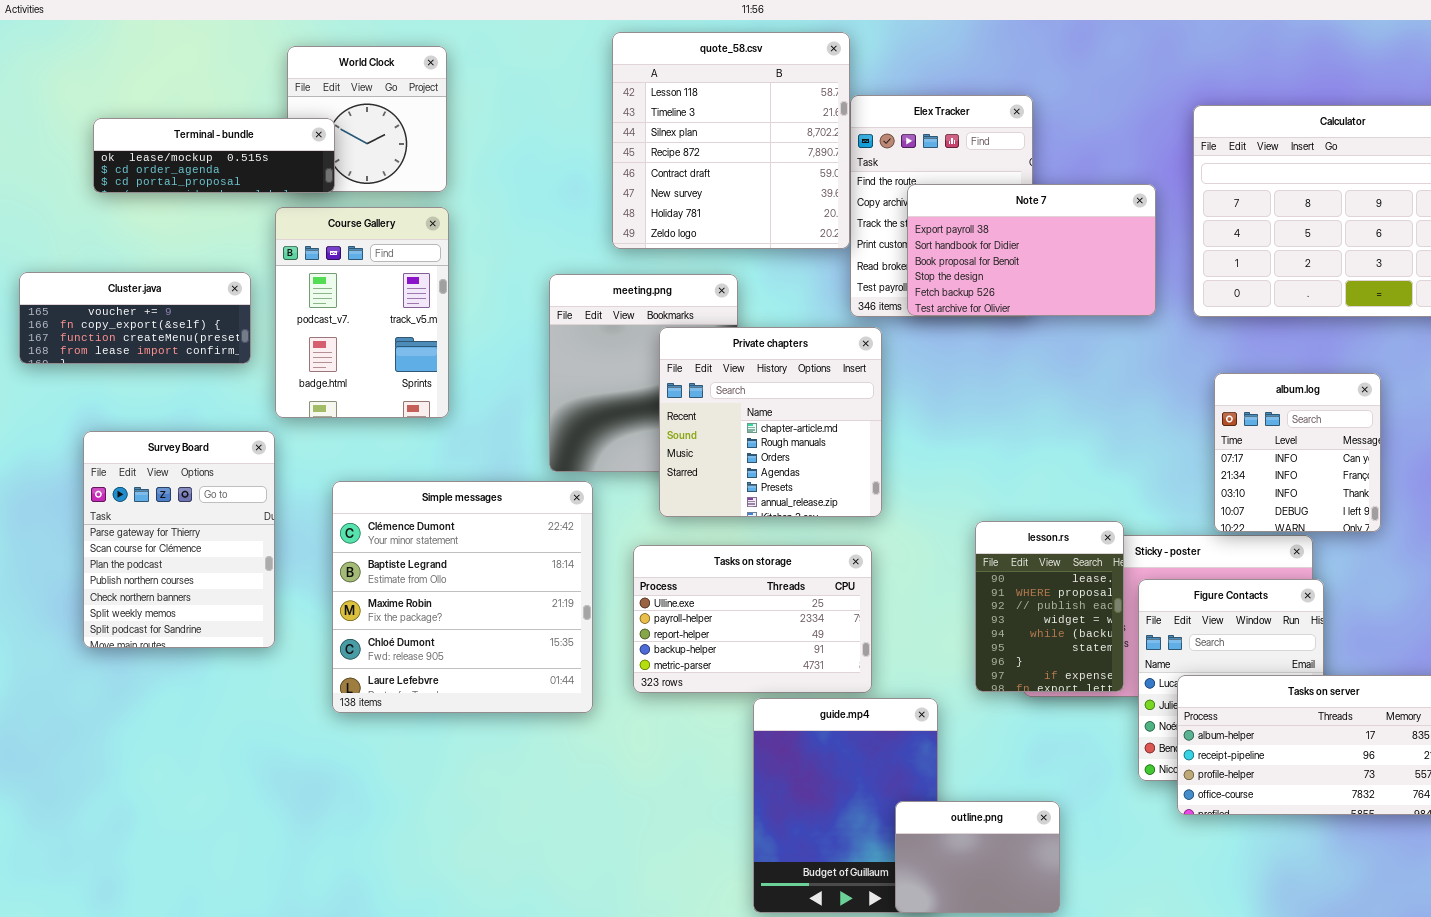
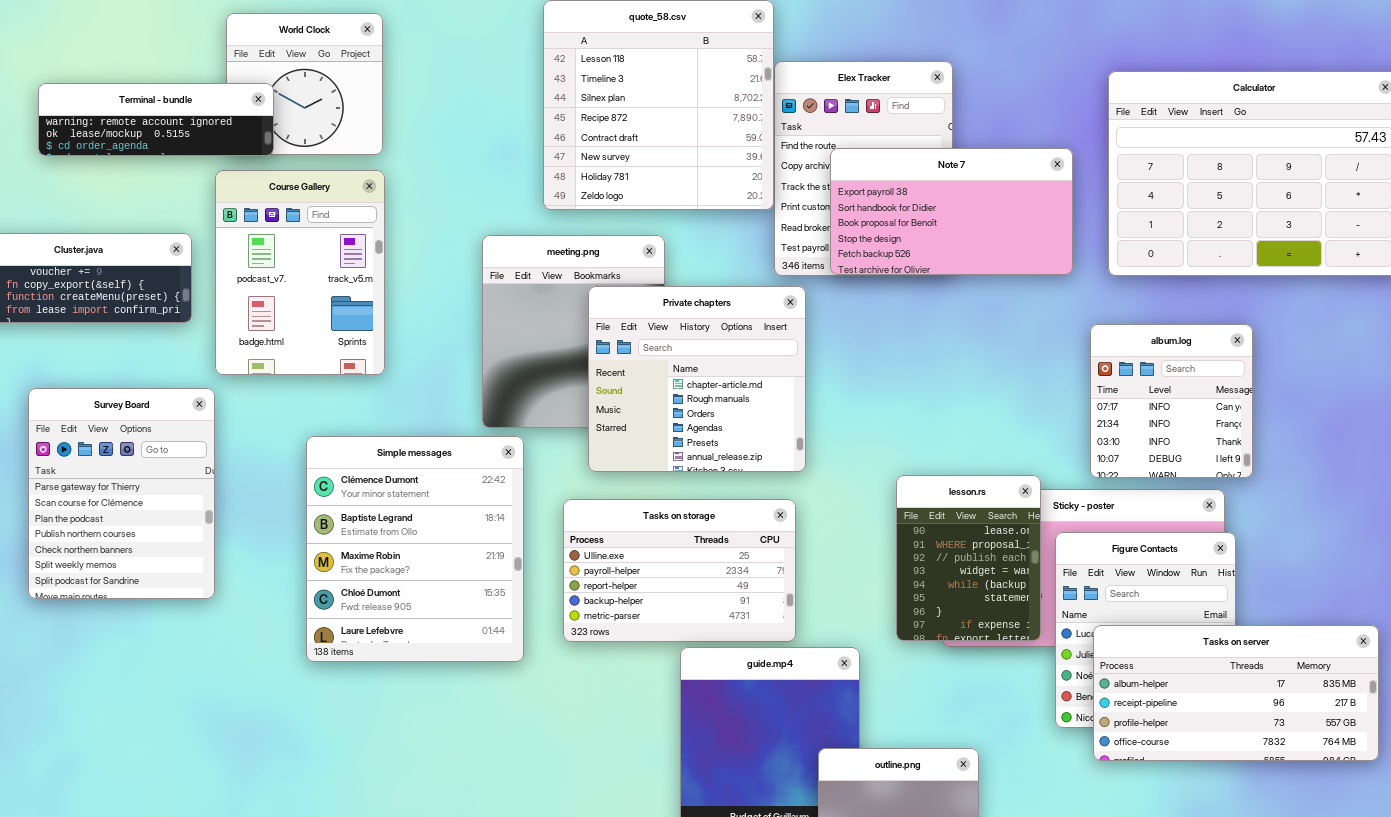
Terminal - bundle: [93,118,335,193] -> [38,83,274,156], scrolled up 1 row
album.log: [1214,373,1381,532] -> [1090,324,1253,478], moved
Simple messages: [332,481,593,713] -> [306,436,524,662], resized

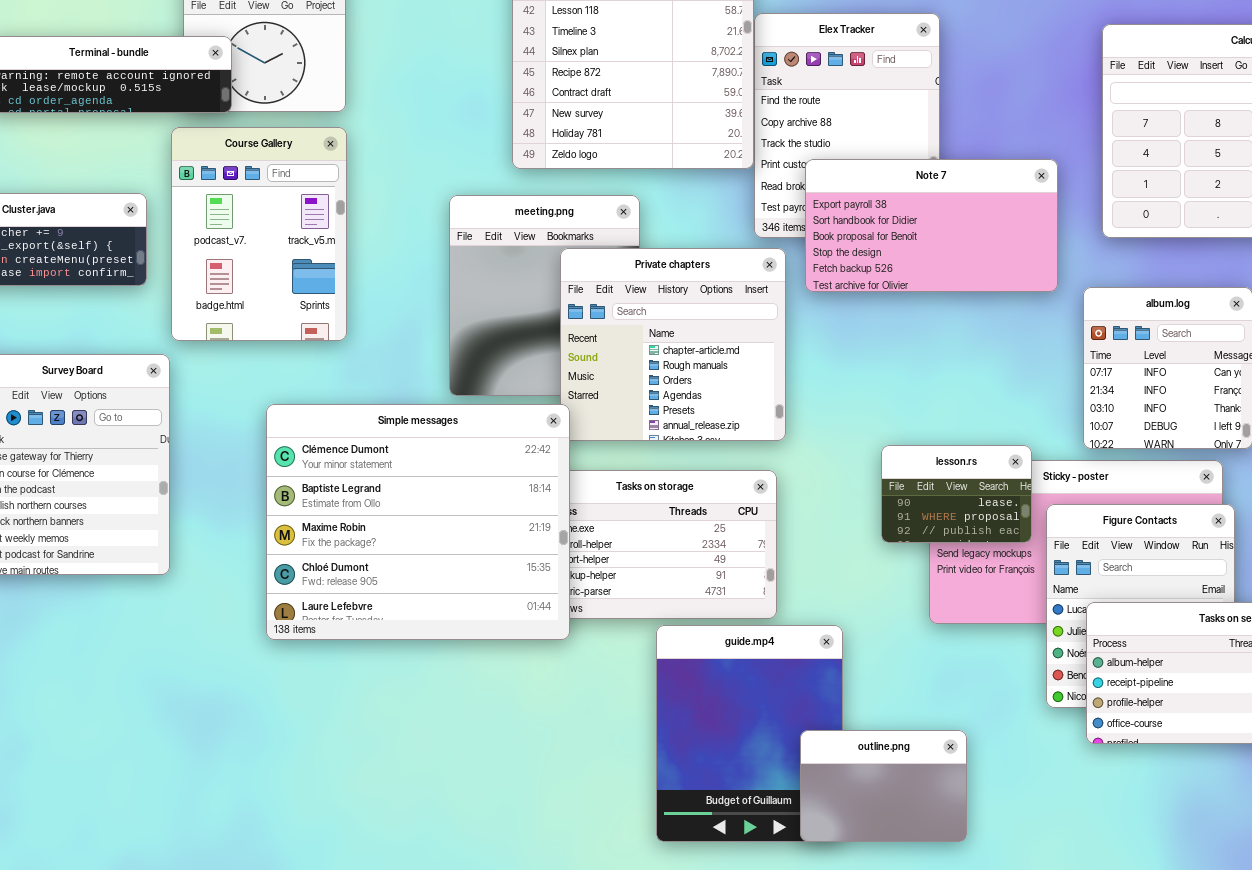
Note 7: [830,148,1073,275] -> [805,159,1058,292], moved
Simple messages: [306,436,524,662] -> [266,404,570,640], resized
lesson.rs: [896,475,1041,641] -> [881,445,1032,543], resized

